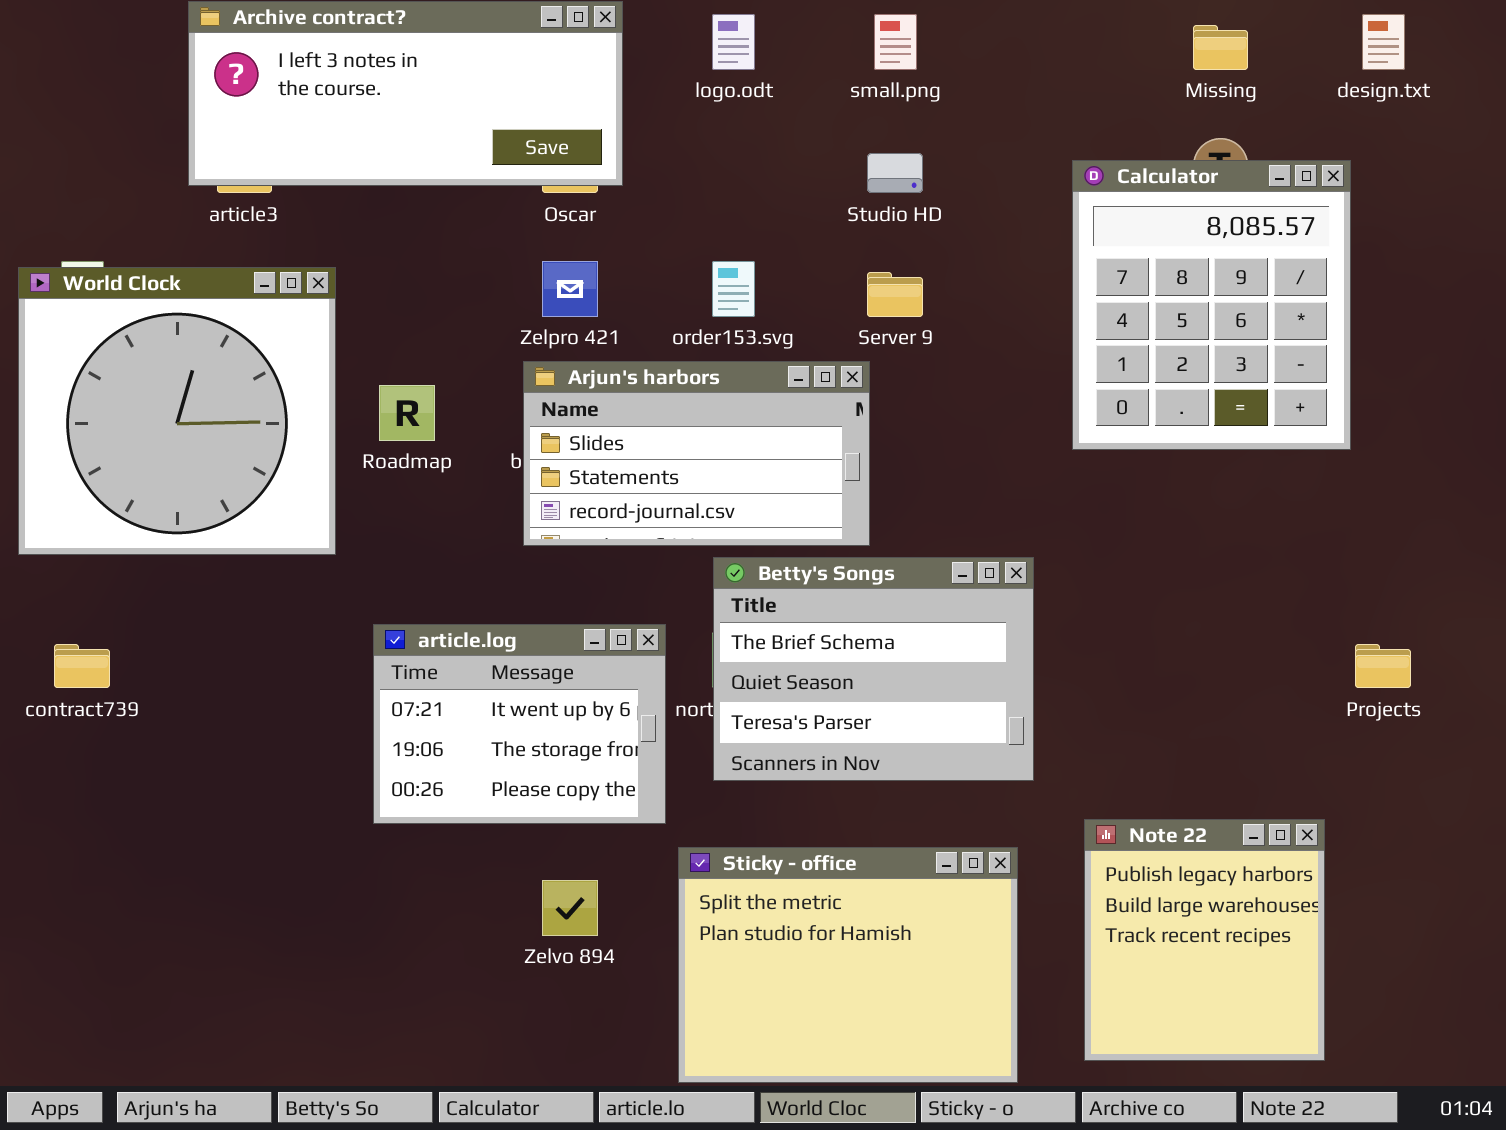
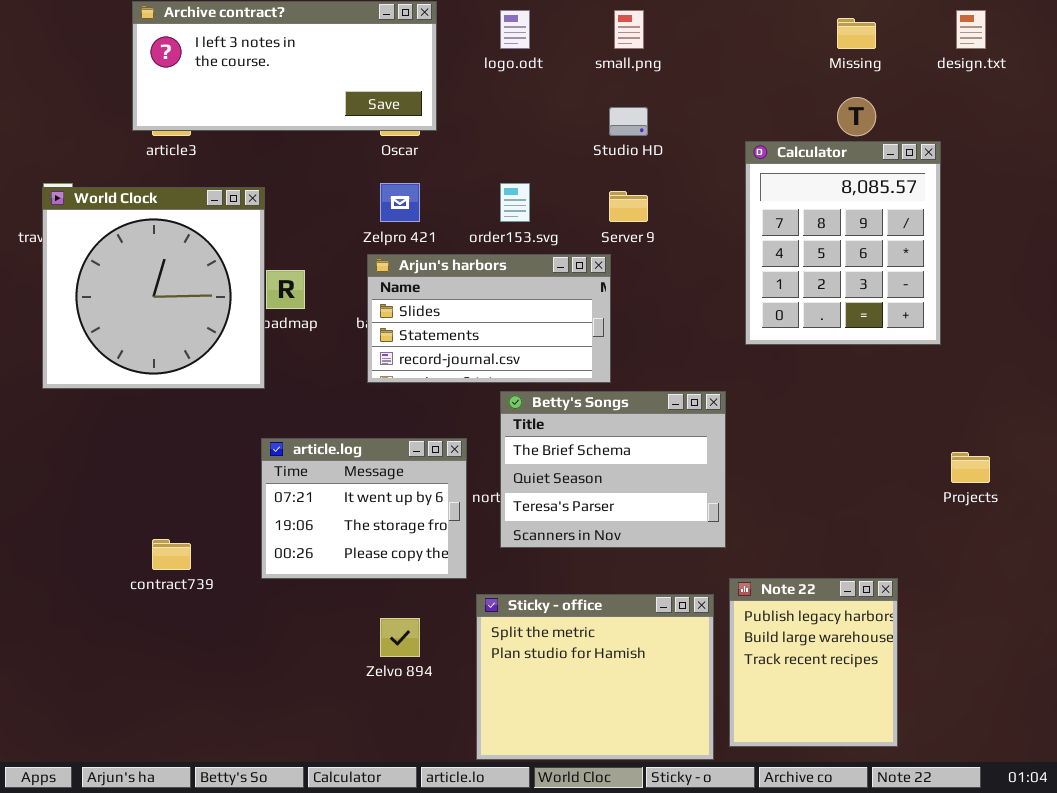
Calculator: [1072,160,1351,450] -> [745,141,941,345], moved
World Clock: [18,267,336,555] -> [42,187,265,389], moved
contract739: [54,644,110,688] -> [152,539,191,570], moved
Note 22: [1084,819,1325,1061] -> [729,578,898,747], moved

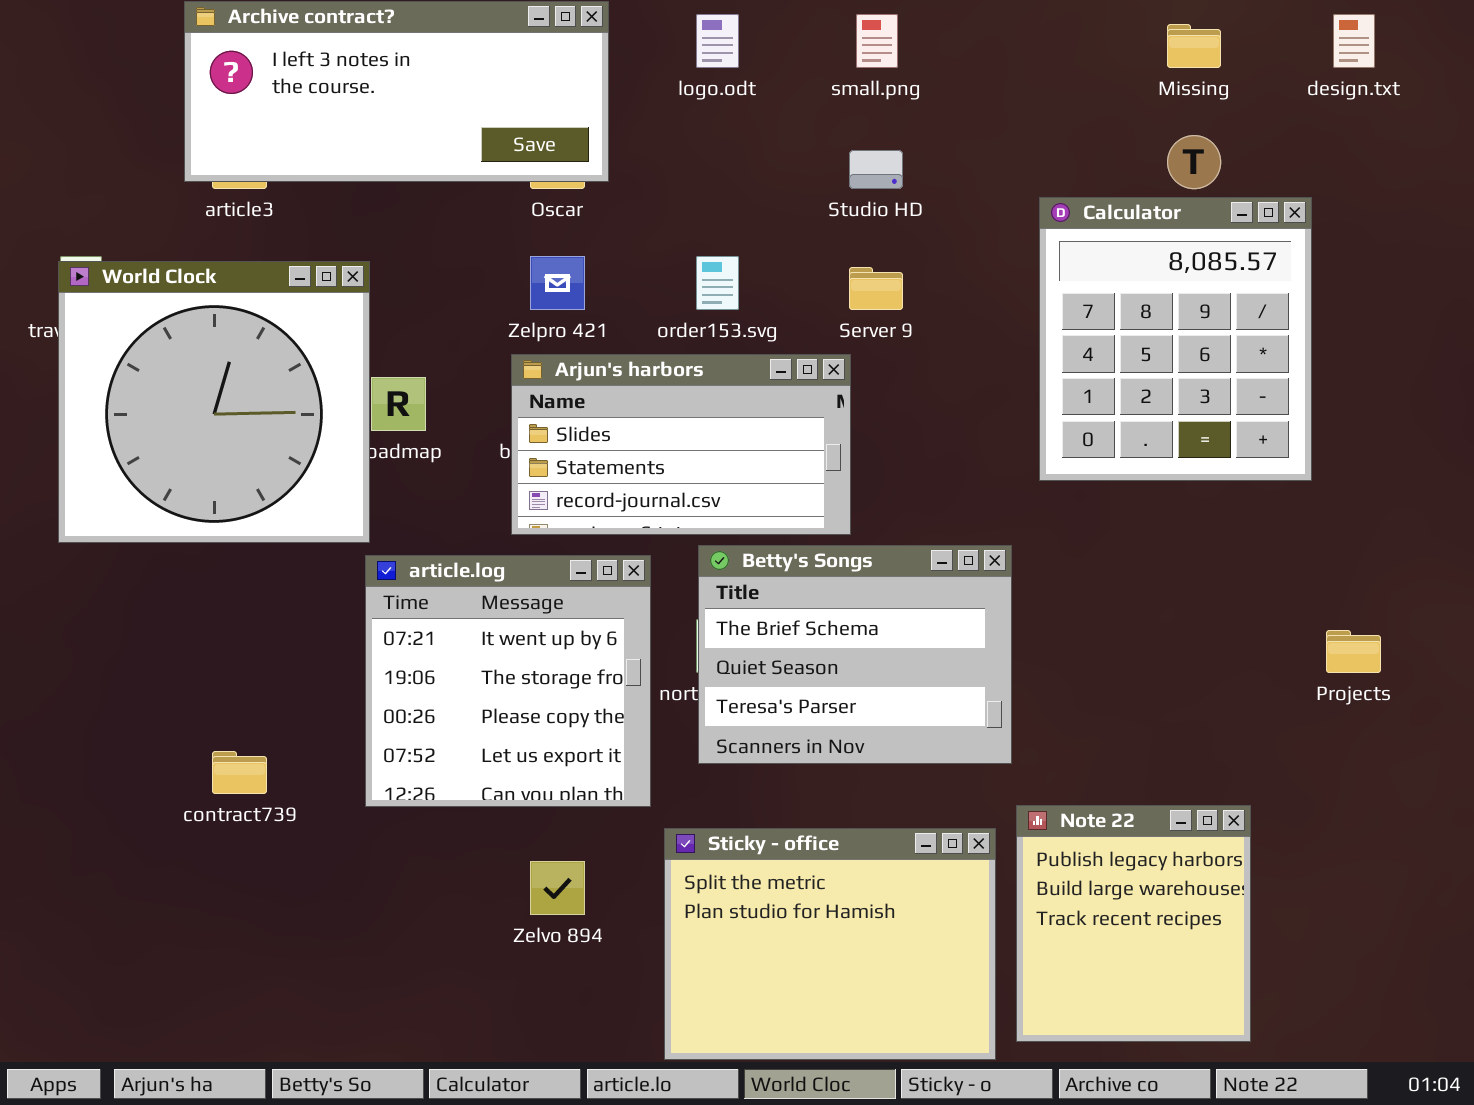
article.log: [261,438,467,579] -> [365,555,651,807], resized

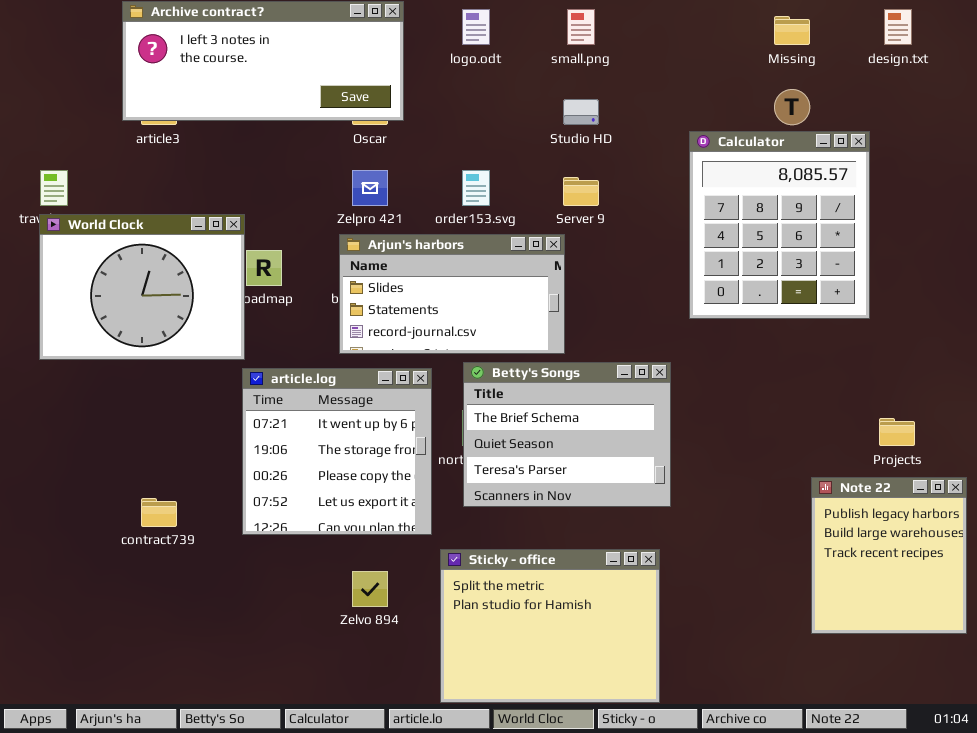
World Clock: [58,261,370,543] -> [39,214,245,360], resized
Note 22: [1016,805,1251,1042] -> [811,477,967,634], moved

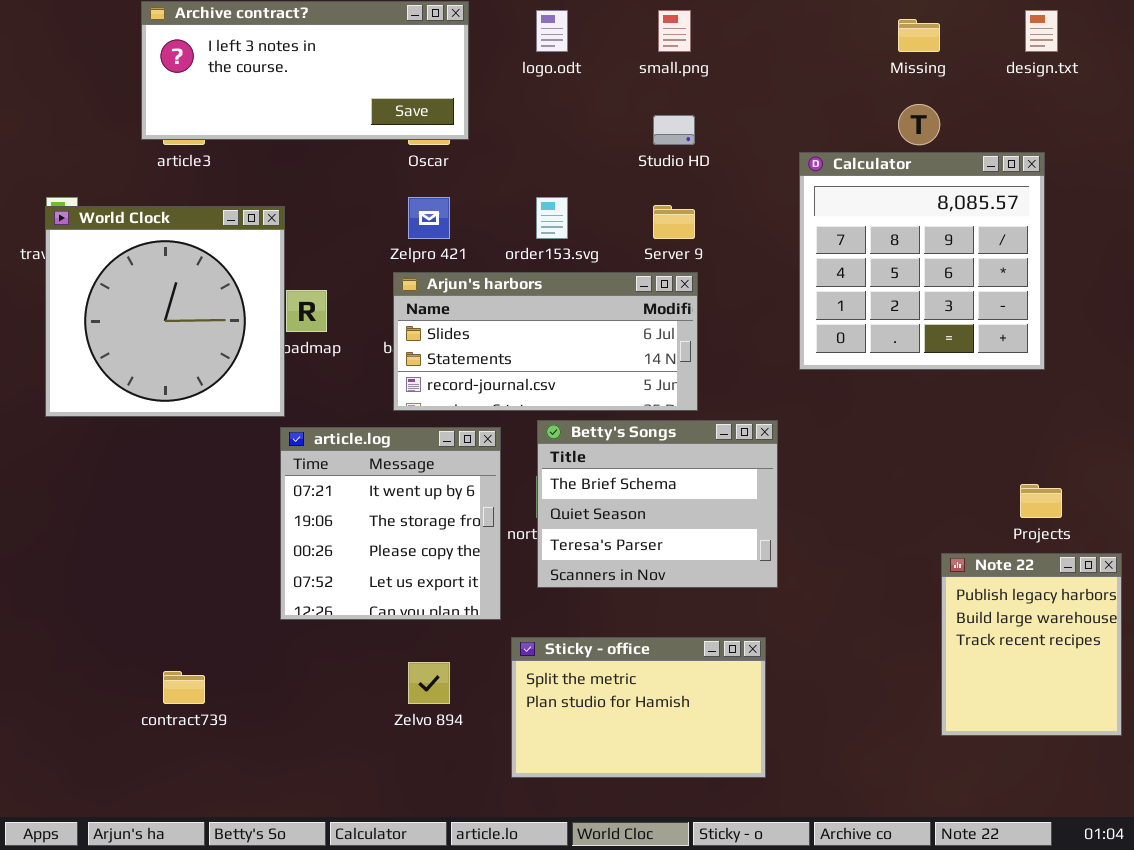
Calculator: [689,131,870,319] -> [799,152,1045,370], resized
World Clock: [39,214,245,360] -> [45,206,285,417], resized
Arjun's harbors: [339,234,565,354] -> [393,272,698,411], resized
contract739: [141,498,177,527] -> [163,671,205,704], moved
Sticky - office: [440,549,660,703] -> [511,637,766,778], resized

